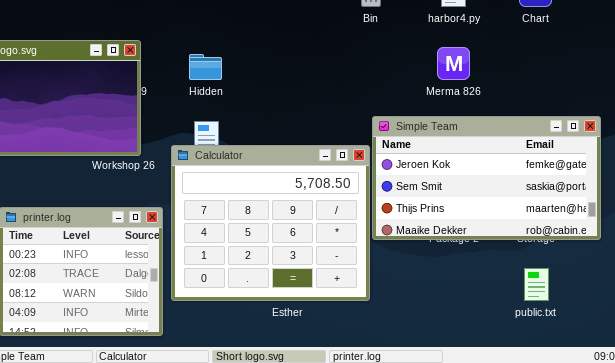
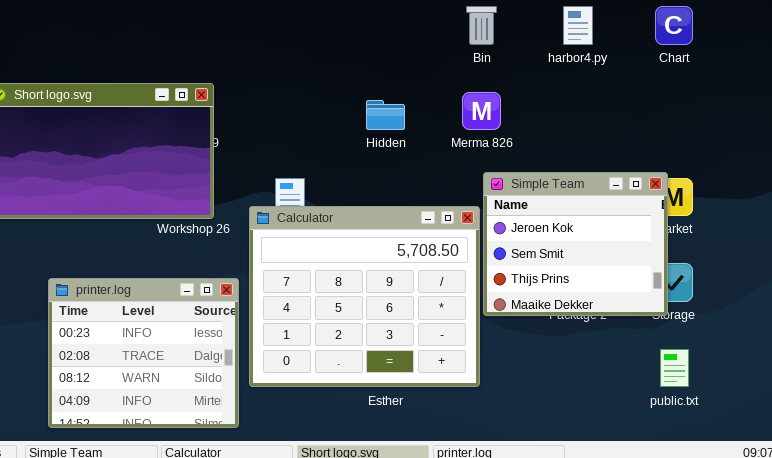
Merma 826: [437,47,470,80] -> [462,92,501,130], moved
Hidden: [189,54,222,80] -> [366,100,405,130], moved
Simple Team: [372,116,601,240] -> [483,172,668,316], resized

